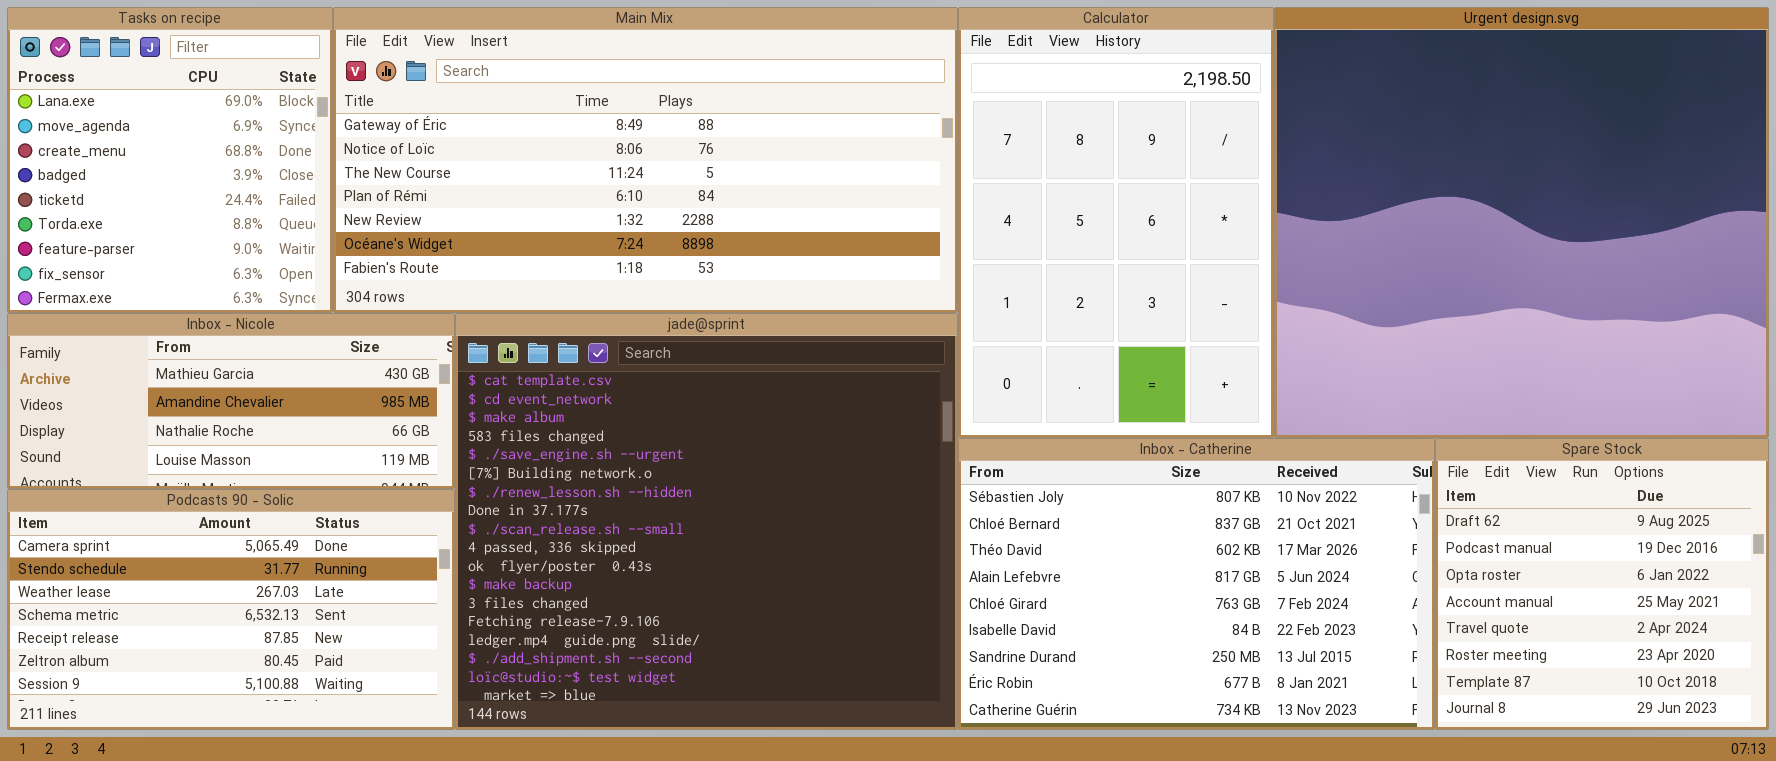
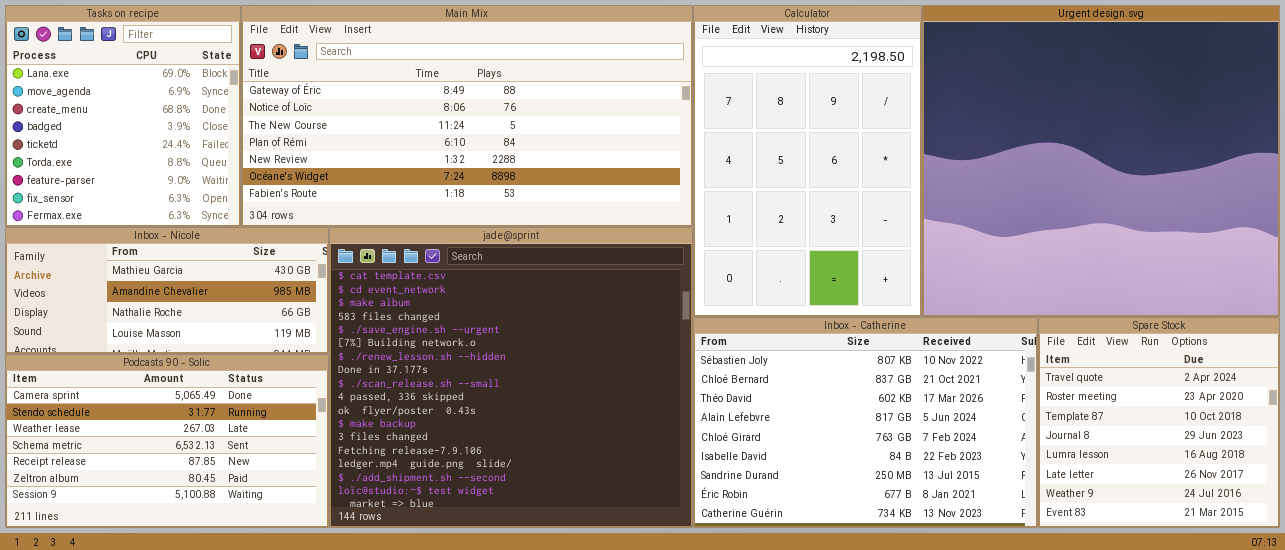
Spare Stock: [1435,438,1769,730] -> [1038,317,1280,528], scrolled down 4 rows

